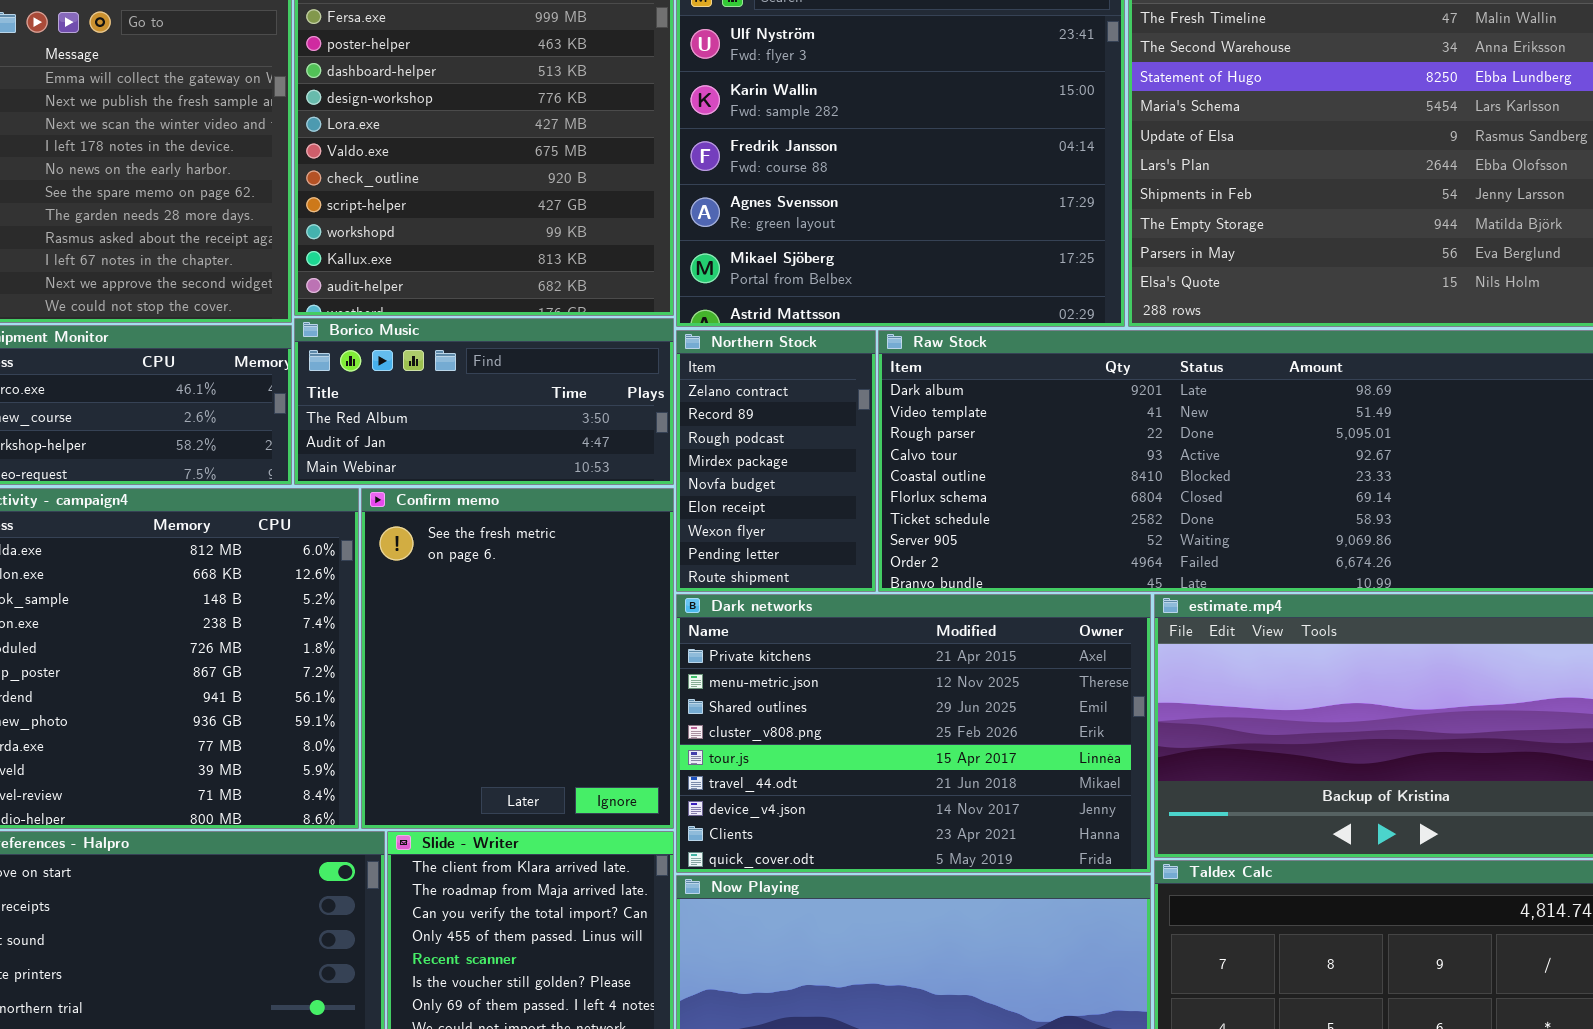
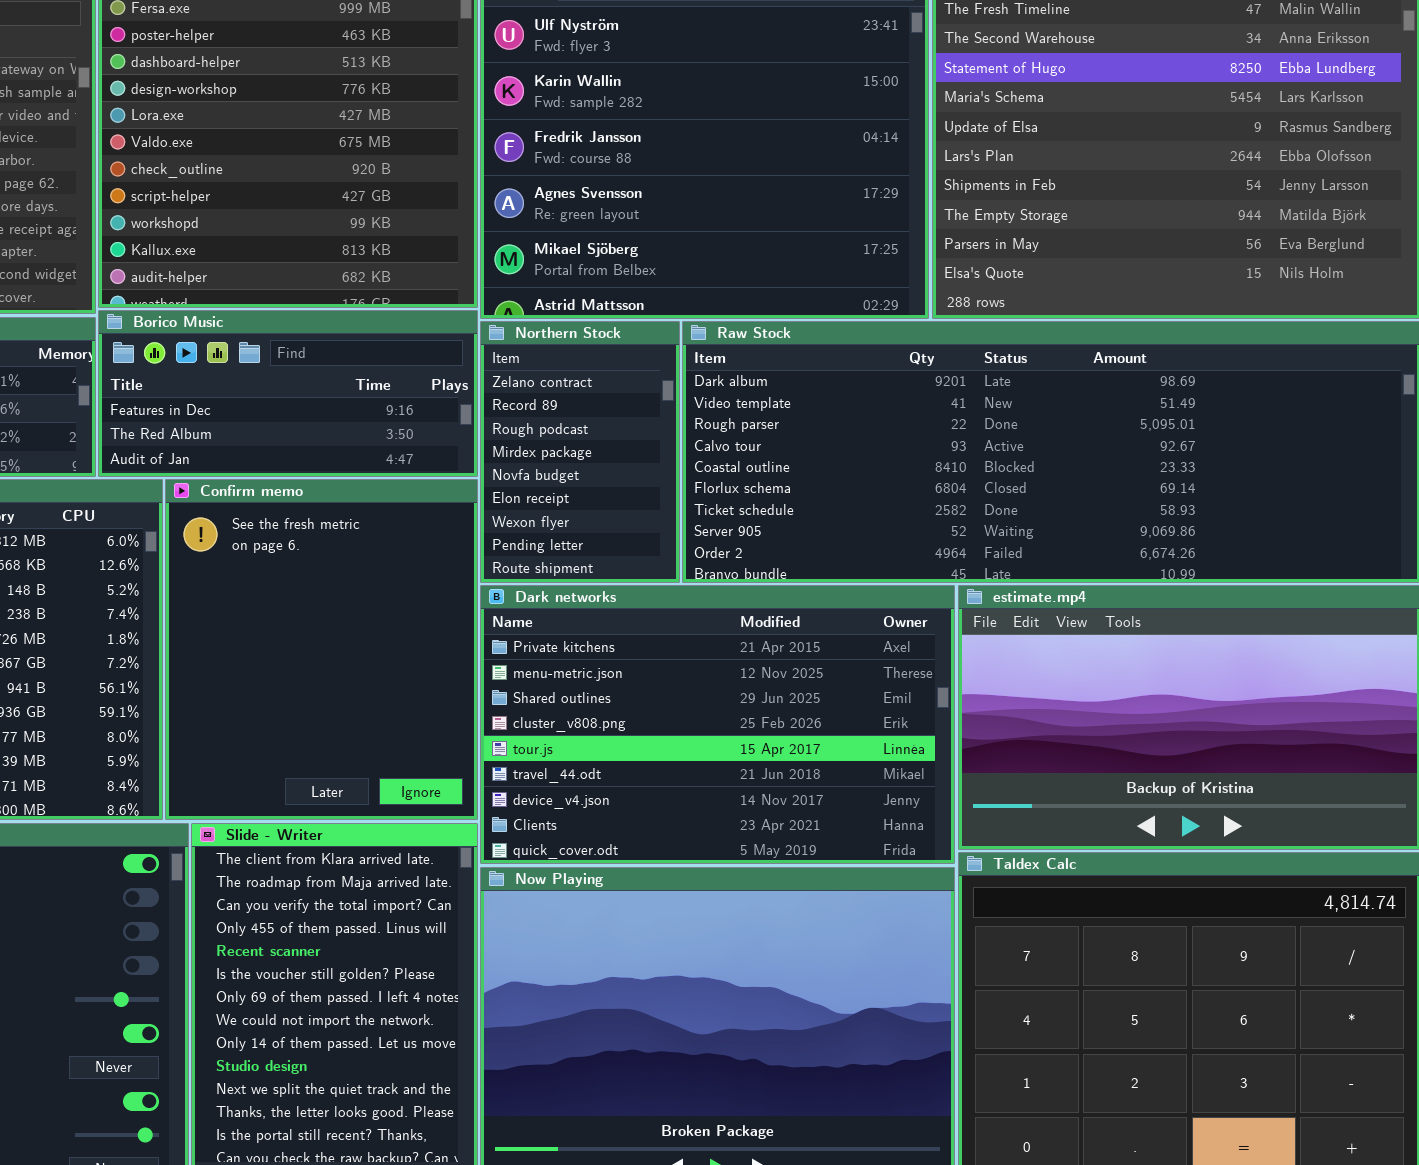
Borico Music: [294,318,674,485] -> [98,310,478,477], scrolled up 1 row

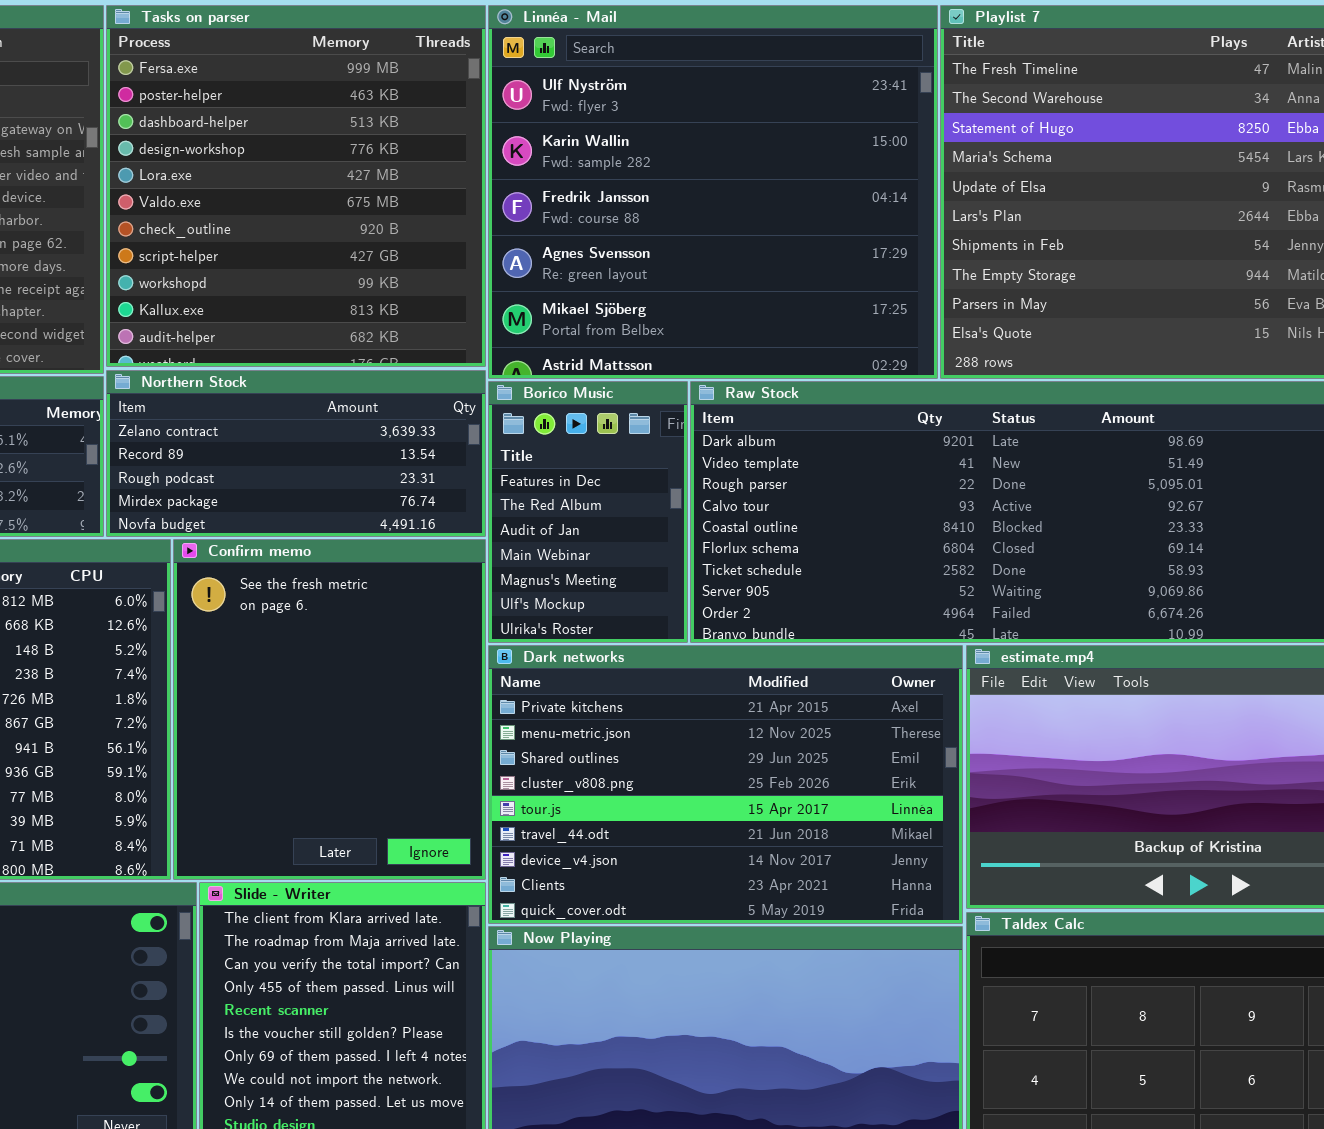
Borico Music: [98,310,478,477] -> [488,381,688,643], moved, resized
Northern Stock: [480,321,680,583] -> [106,370,486,537], moved, resized

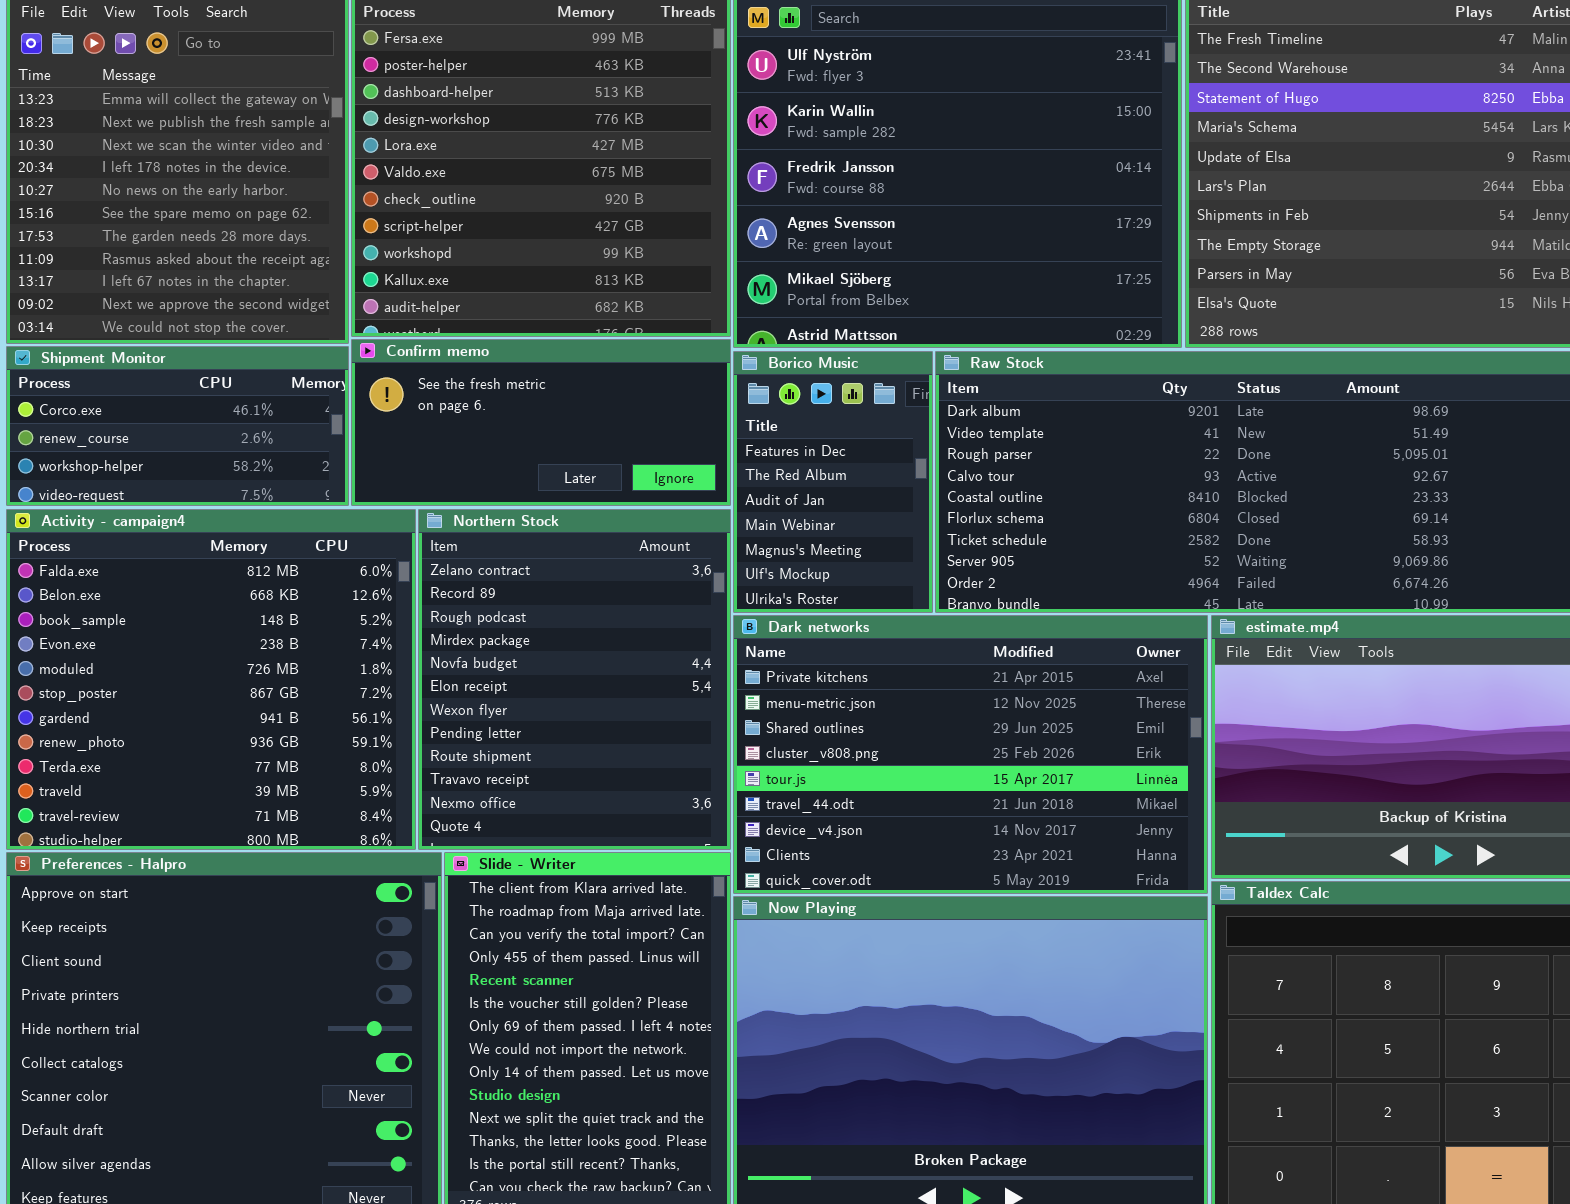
Northern Stock: [106,370,486,537] -> [418,509,731,850], moved, resized
Confirm memo: [173,539,486,880] -> [351,339,731,506], moved, resized

